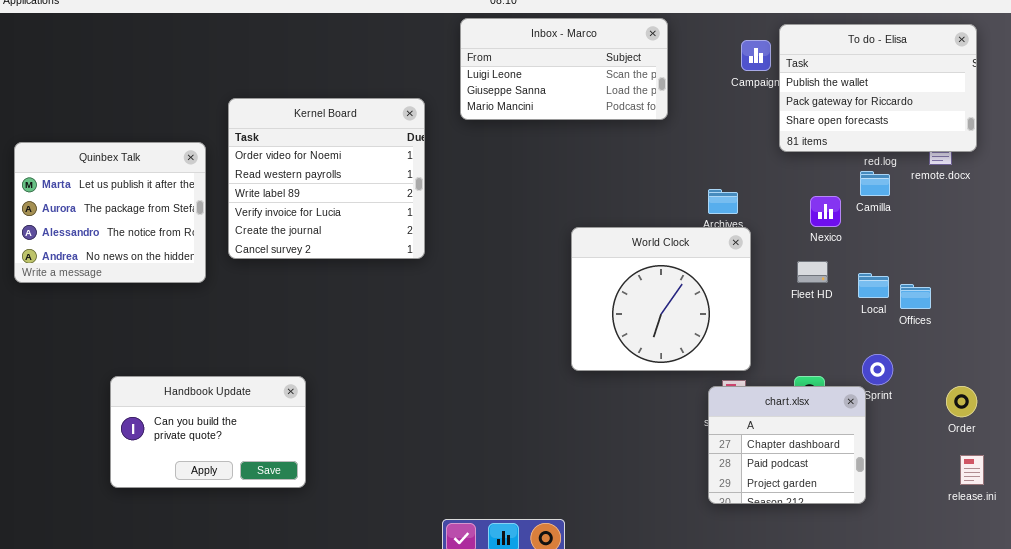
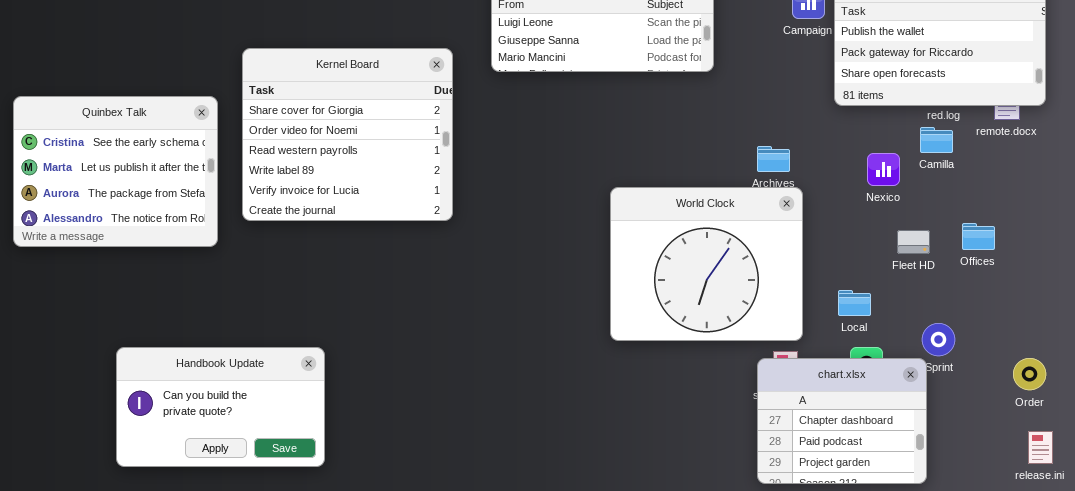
Kernel Board: [228,98,425,259] -> [242,48,453,221], scrolled up 1 row
Quinbex Talk: [14,142,206,283] -> [13,96,218,247], scrolled up 1 row
Fleet HD: [797,261,828,283] -> [897,230,930,254], moved
Local: [858,273,889,298] -> [838,290,871,316], moved
Offices: [900,284,931,309] -> [962,223,995,250], moved

